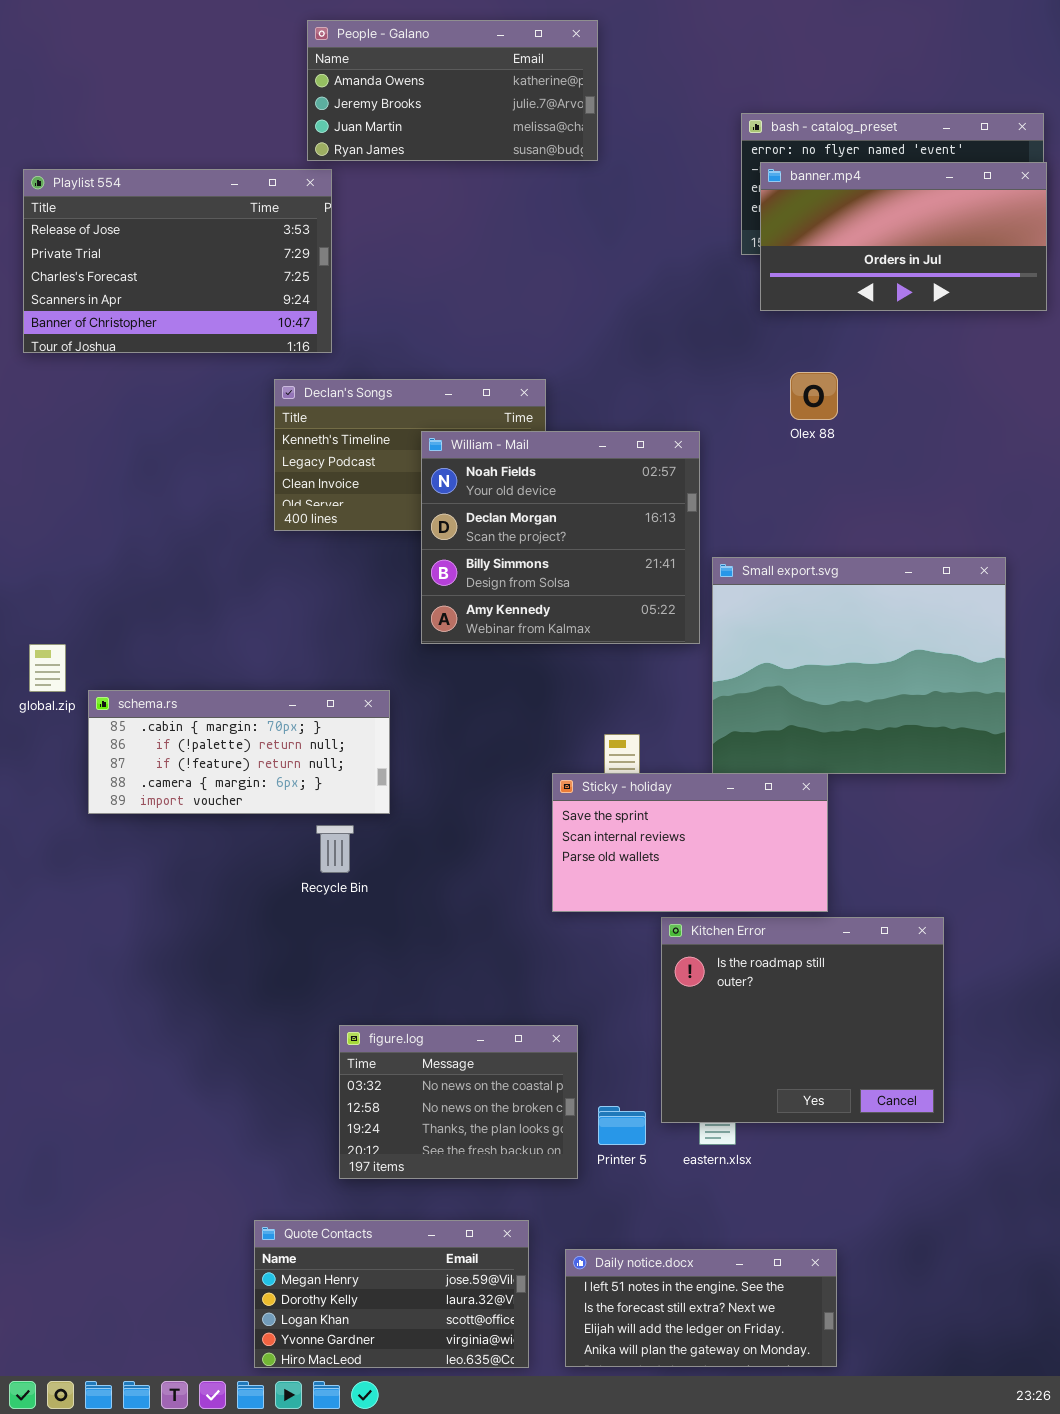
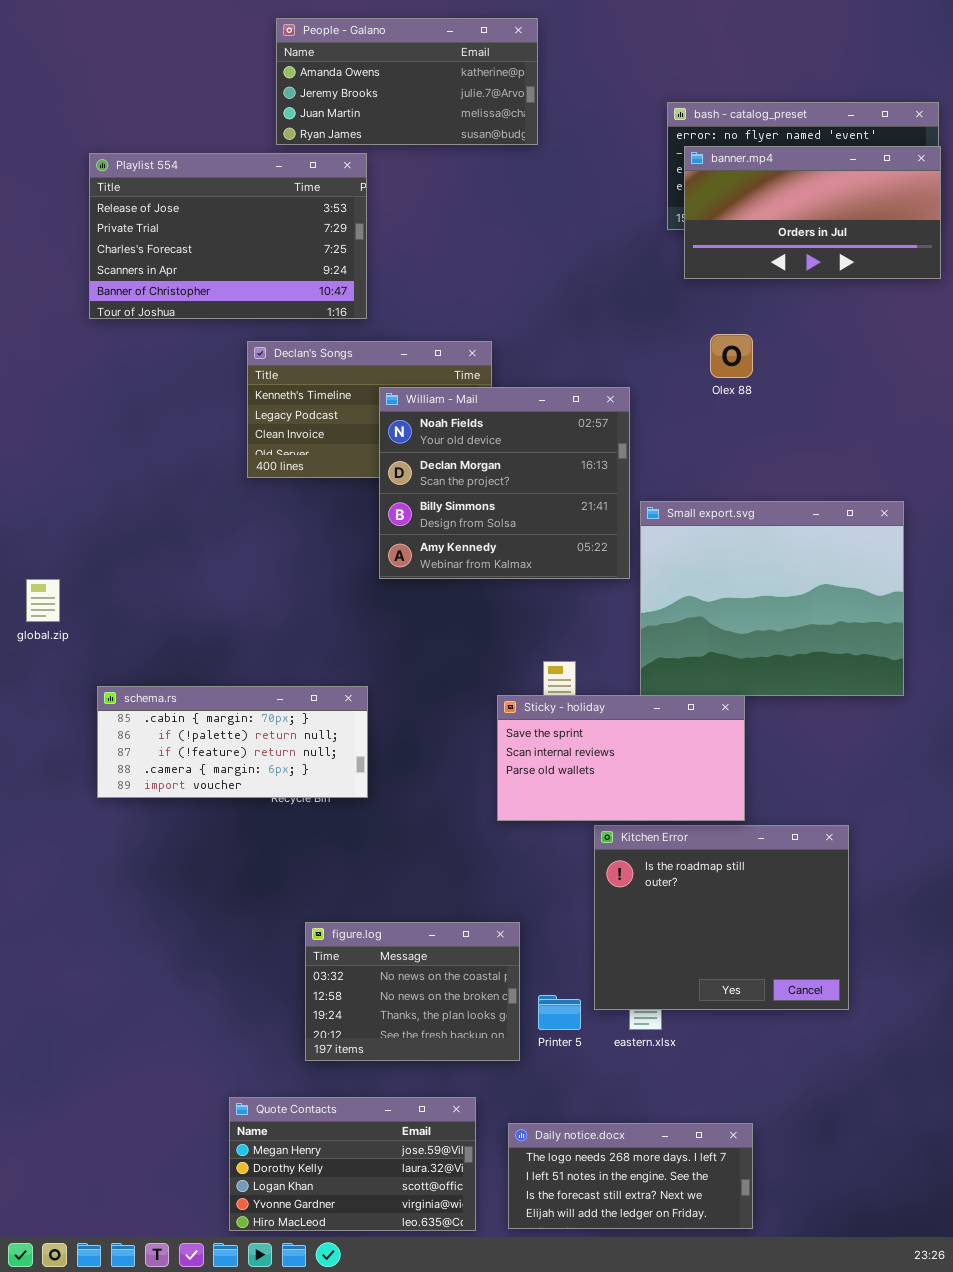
Playlist 554: [23,169,332,353] -> [89,153,367,319], moved
schema.rs: [88,690,390,814] -> [97,686,368,798], moved
Daily notice.docx: [565,1249,837,1367] -> [508,1123,753,1229], scrolled up 1 row

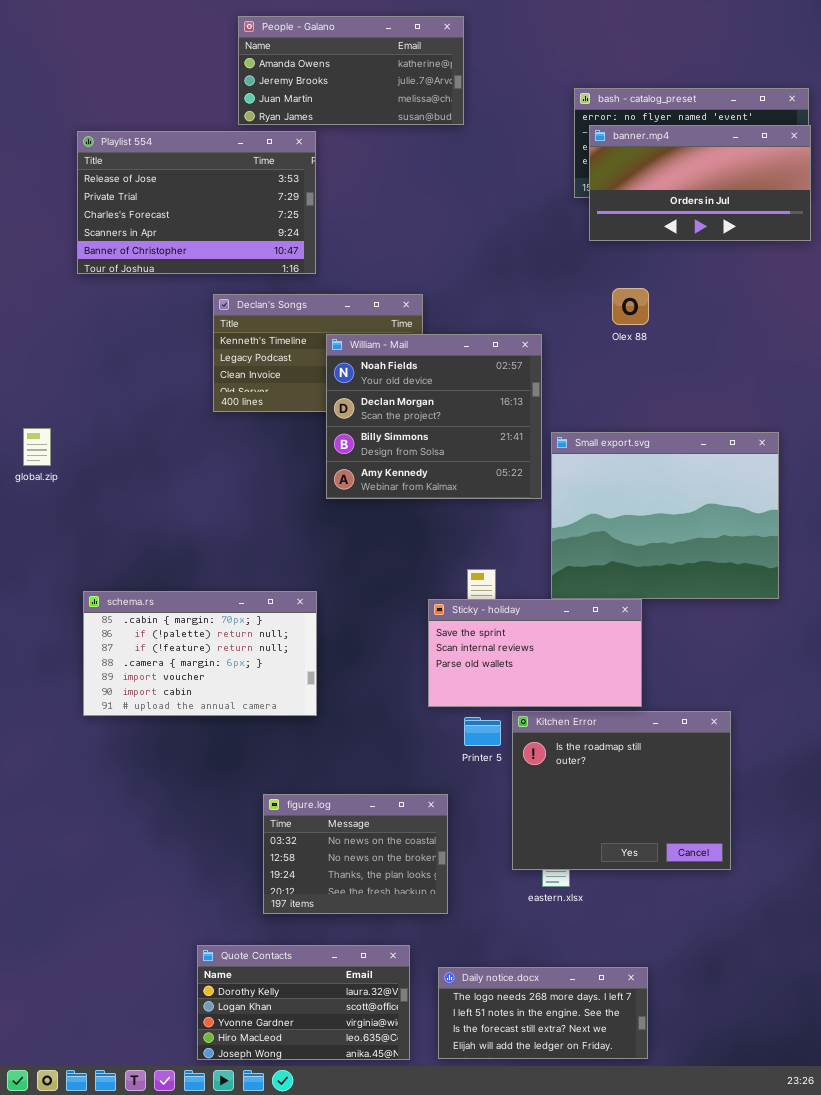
global.zip: [26,579,60,622] -> [23,428,51,466], moved
schema.rs: [97,686,368,798] -> [83,591,317,716], resized
Printer 5: [538,995,581,1030] -> [464,717,501,746], moved
Quote Contacts: [229,1097,476,1231] -> [197,945,410,1060], scrolled down 1 row

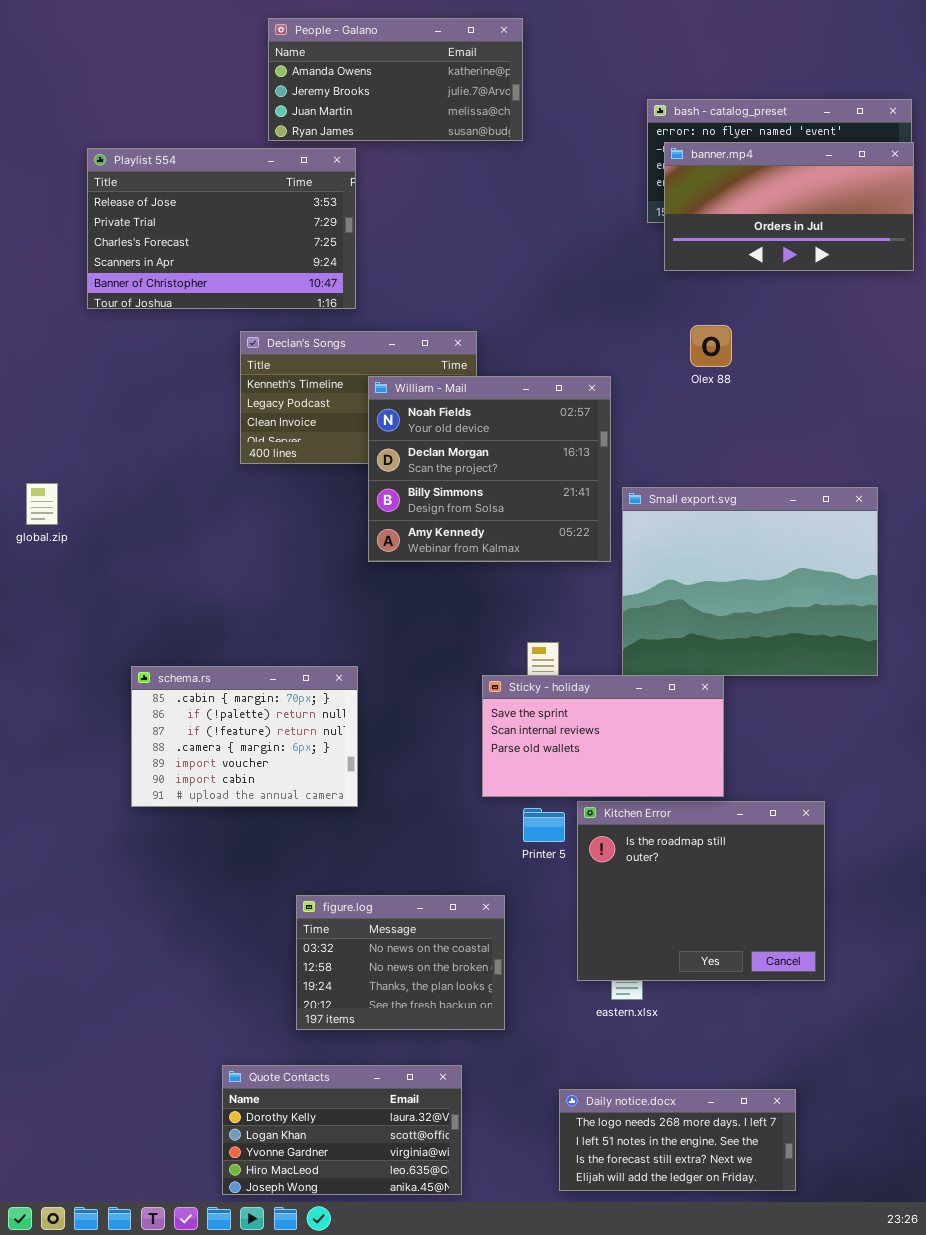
schema.rs: [83,591,317,716] -> [131,666,358,807], resized
Daily notice.docx: [438,967,648,1059] -> [559,1089,796,1191], moved

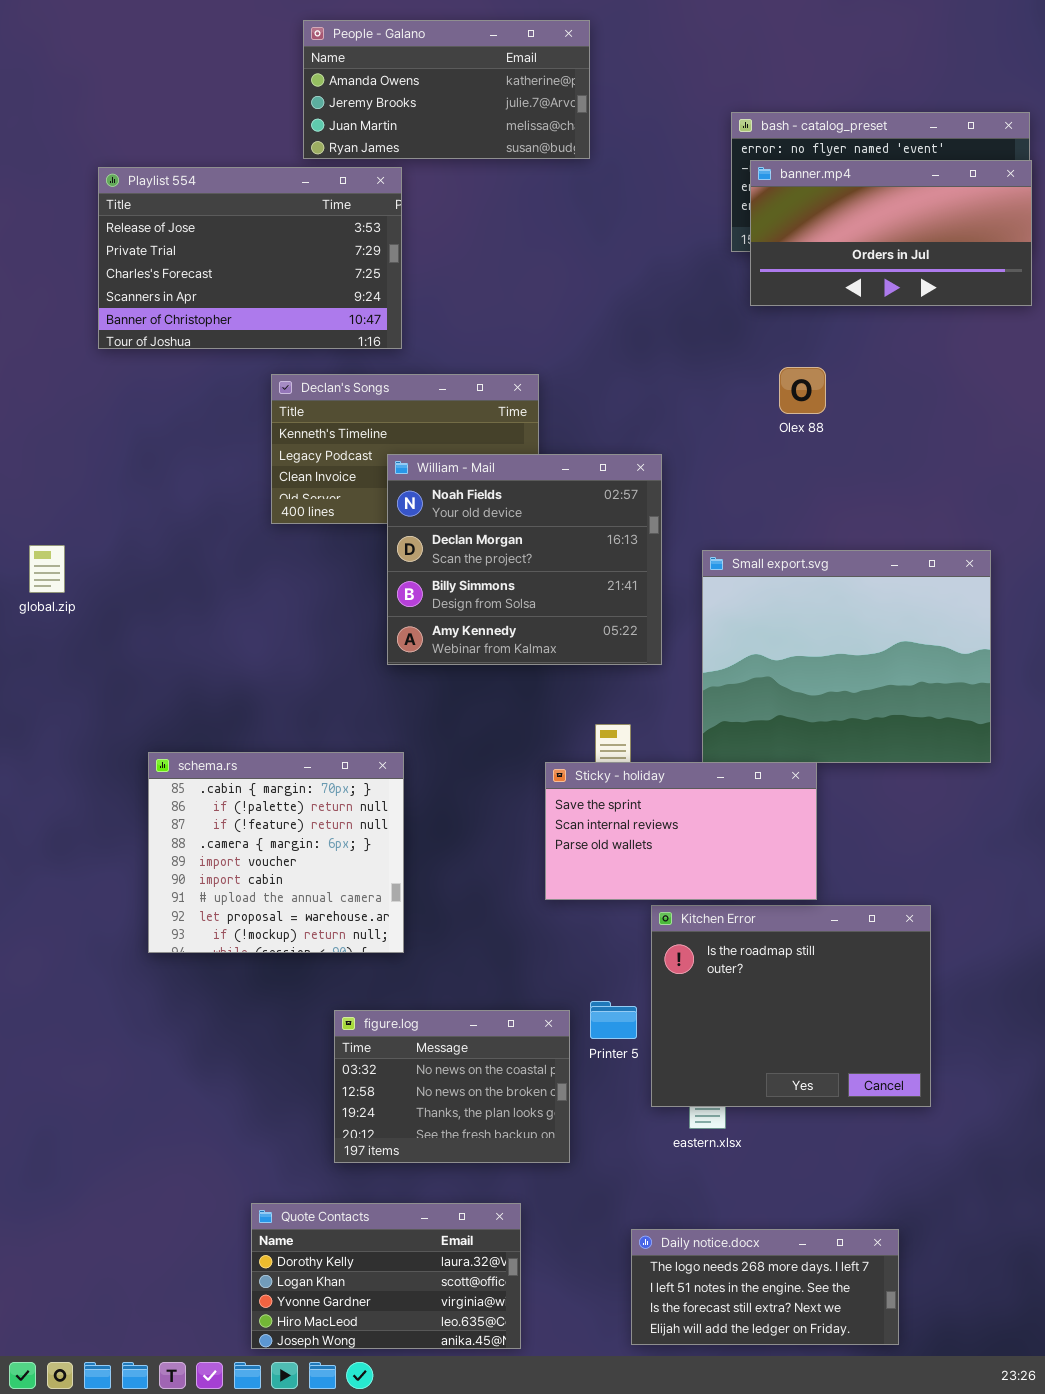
William - Mail: [368,376,611,562] -> [387,454,662,665], moved
schema.rs: [131,666,358,807] -> [148,752,404,953], resized
Printer 5: [523,808,565,842] -> [590,1001,637,1039], moved

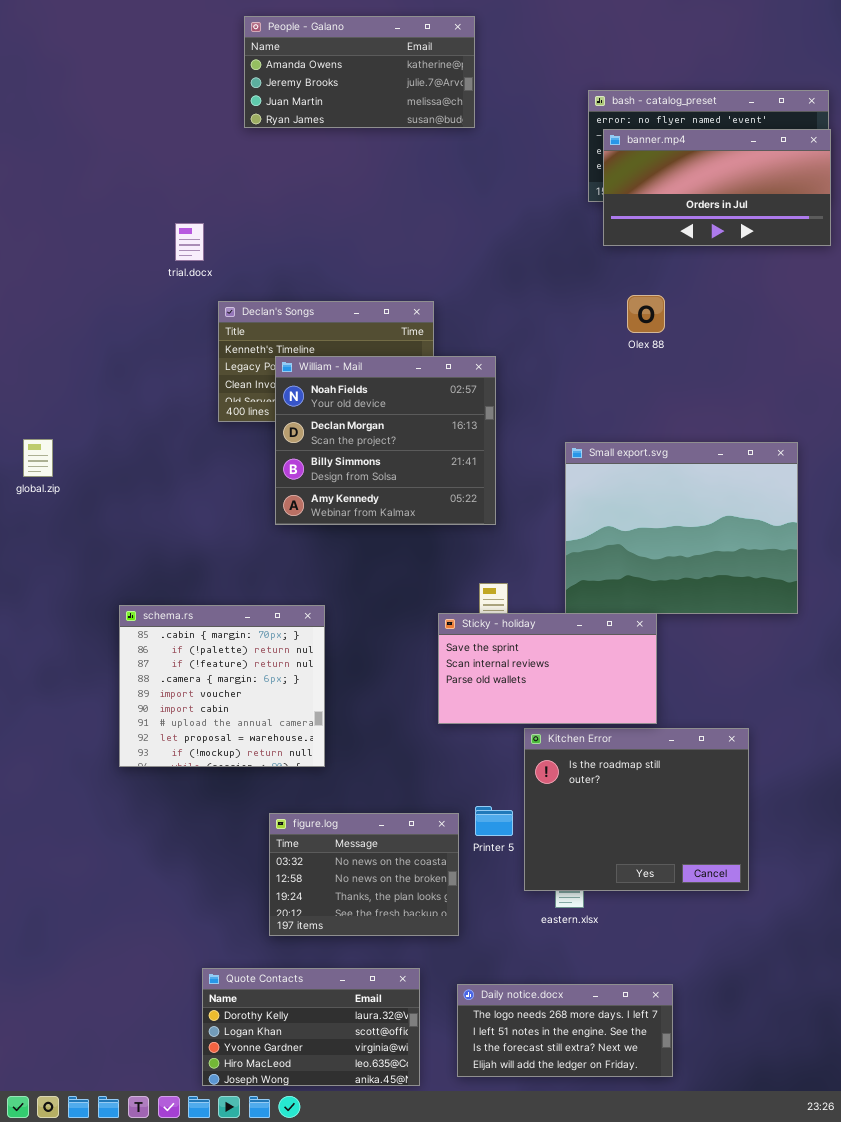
Playlist 554: [98,167,402,349] -> none, closed
William - Mail: [387,454,662,665] -> [275,356,496,525], moved
Daily notice.docx: [631,1229,899,1345] -> [457,984,673,1077], moved

